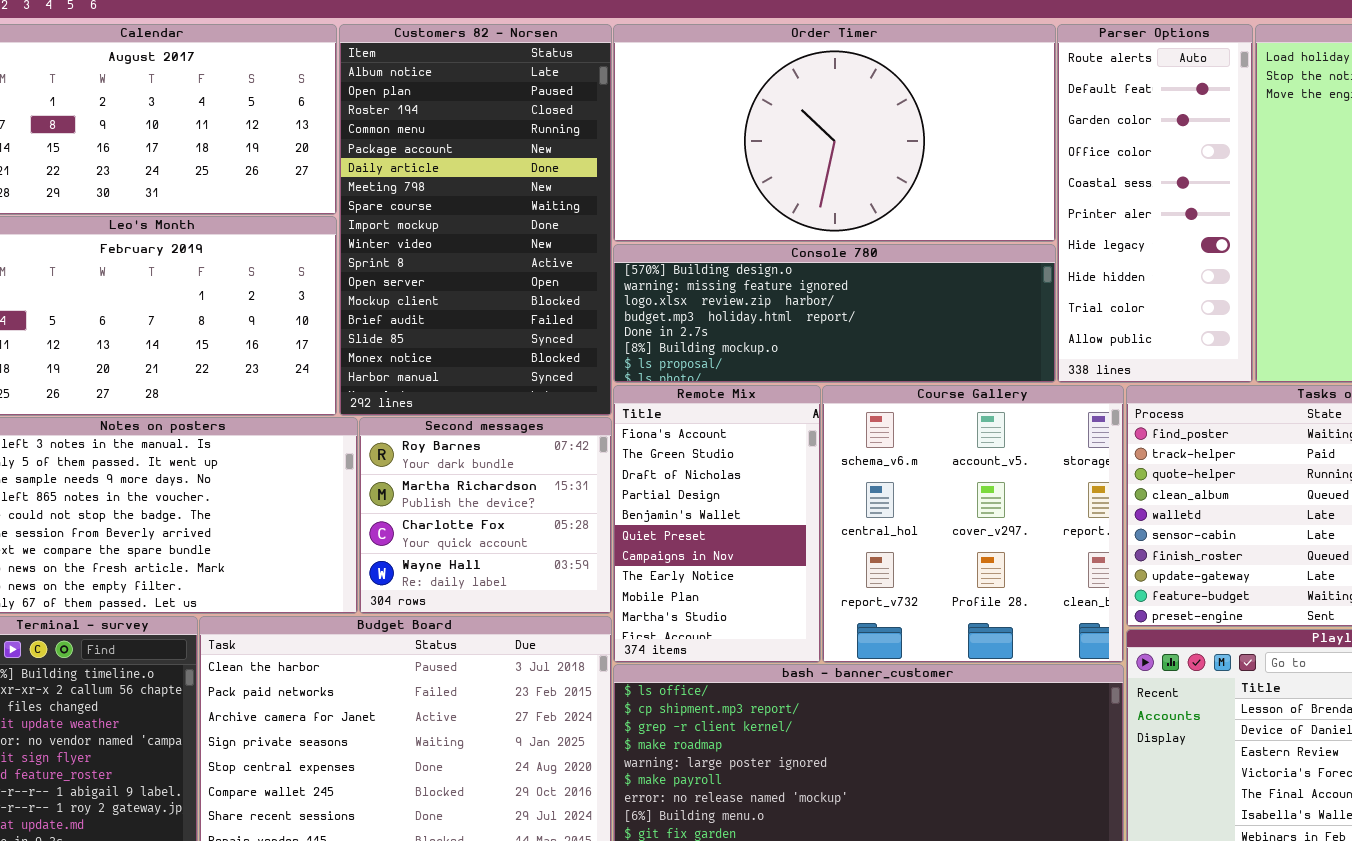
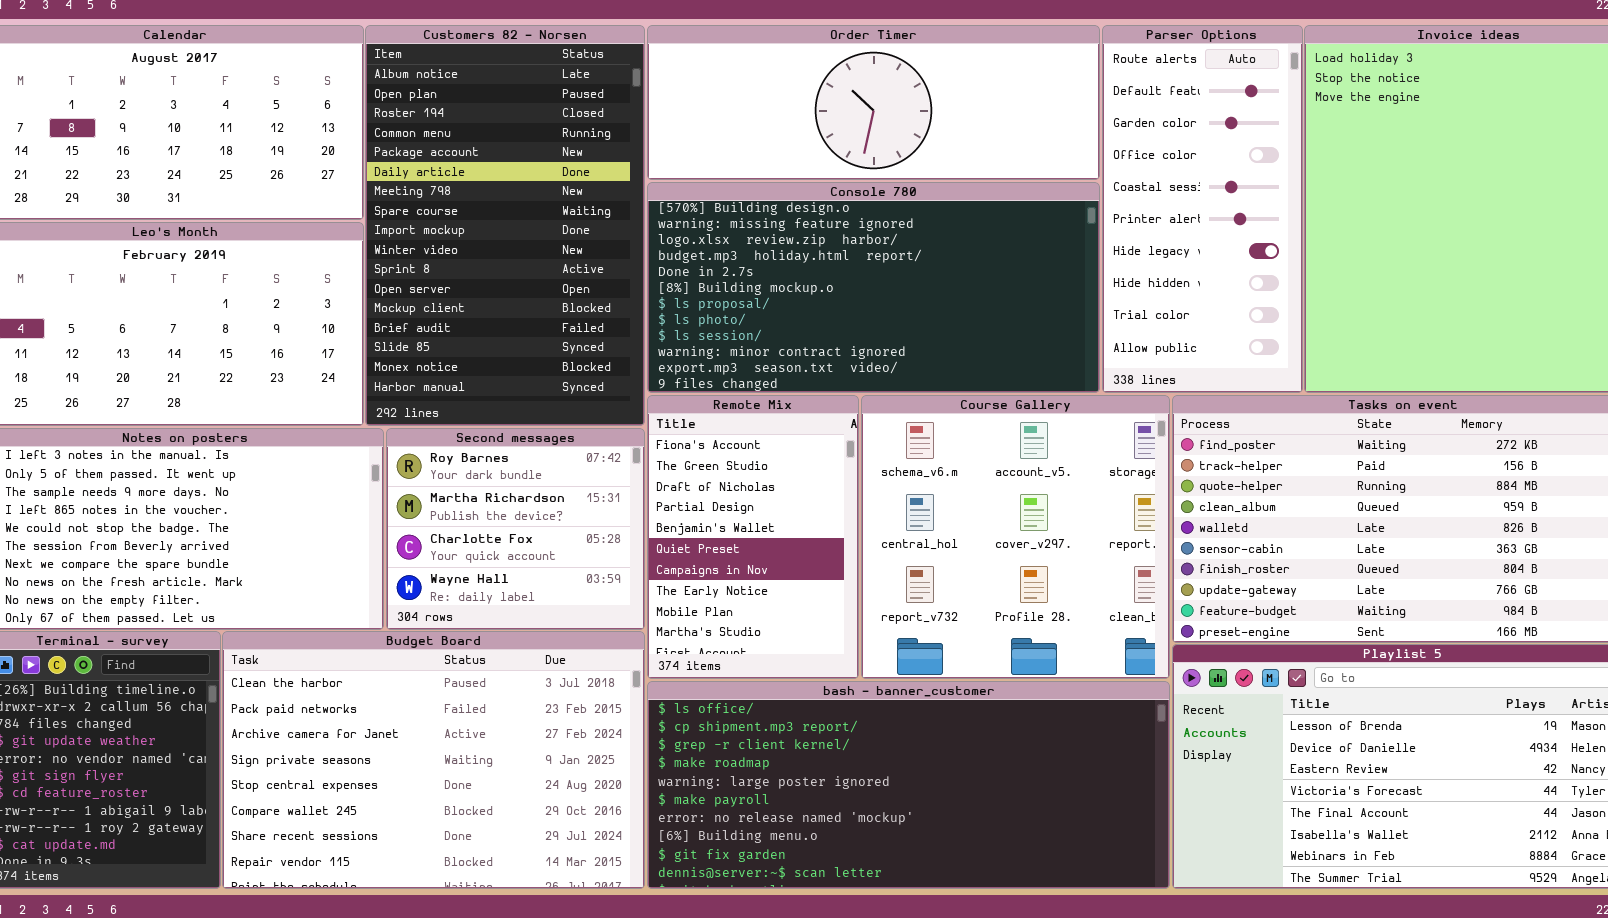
Order Timer: [613,24,1056,242] -> [647,25,1100,180], resized
Console 780: [613,244,1056,383] -> [647,182,1100,393], resized

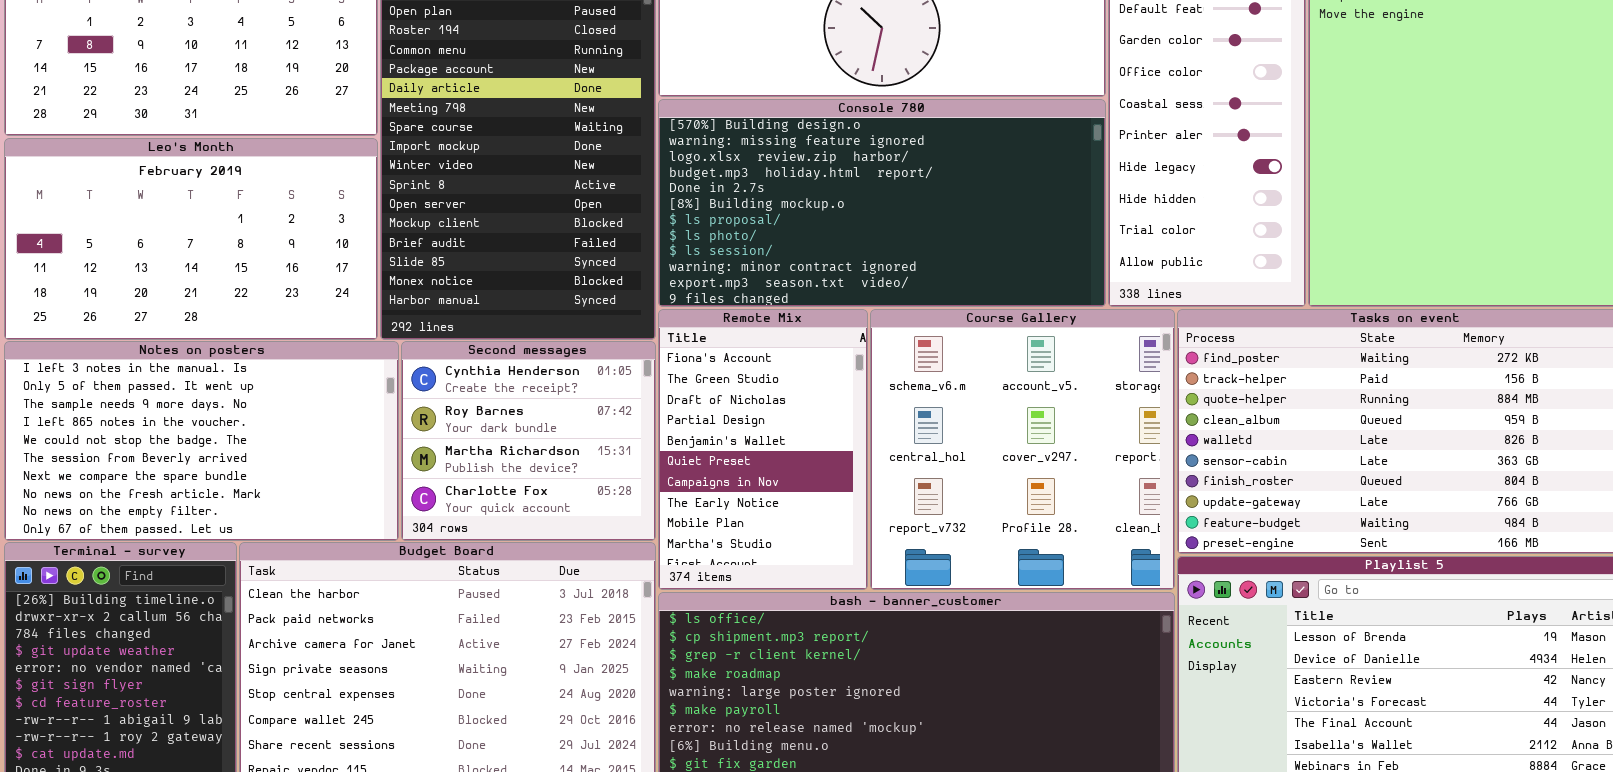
Second messages: [386,428,645,630] -> [401,341,656,541], scrolled up 1 row

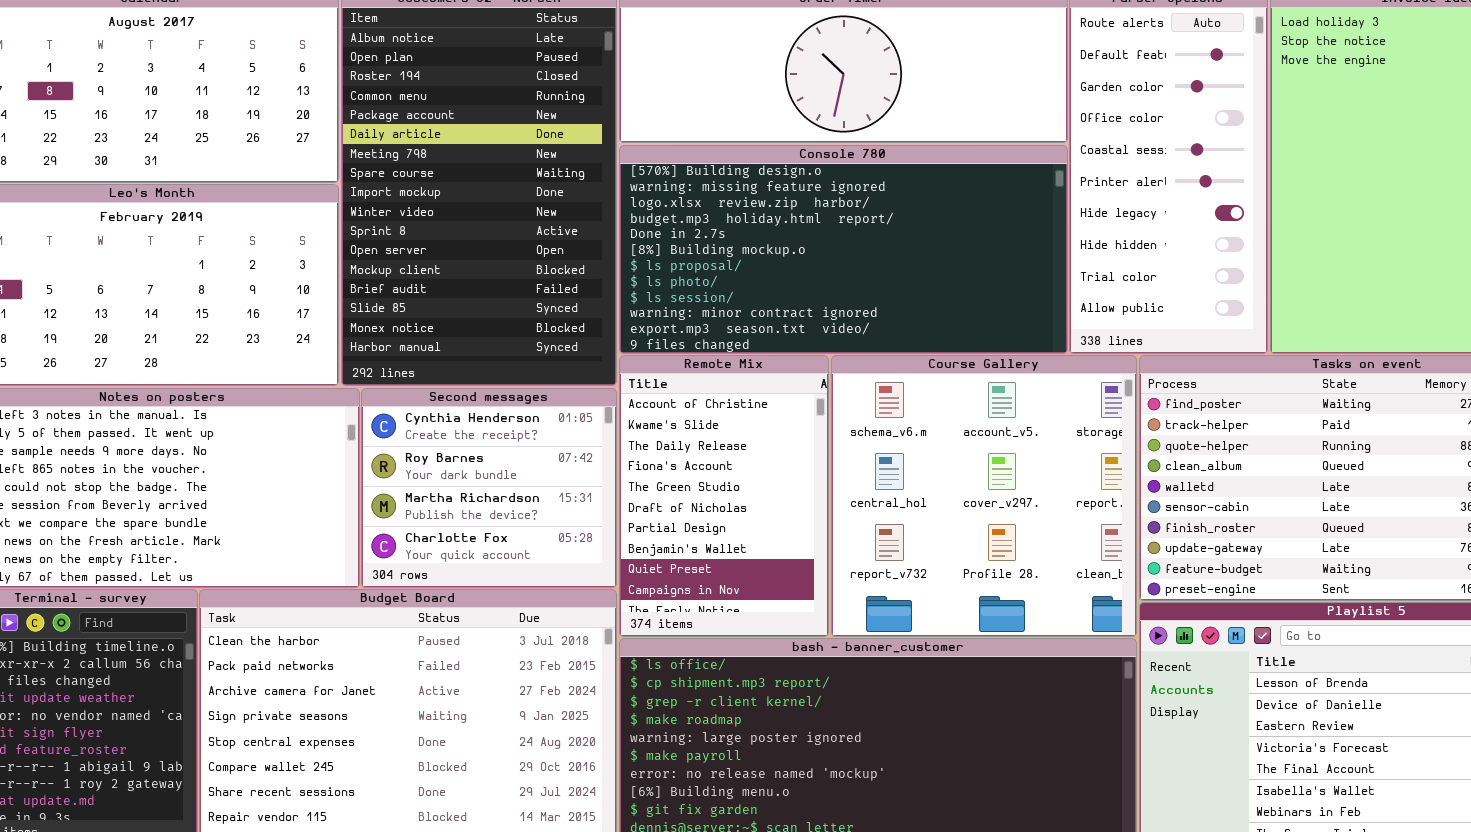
Remote Mix: [658,309,868,590] -> [619,355,829,637], scrolled up 3 rows

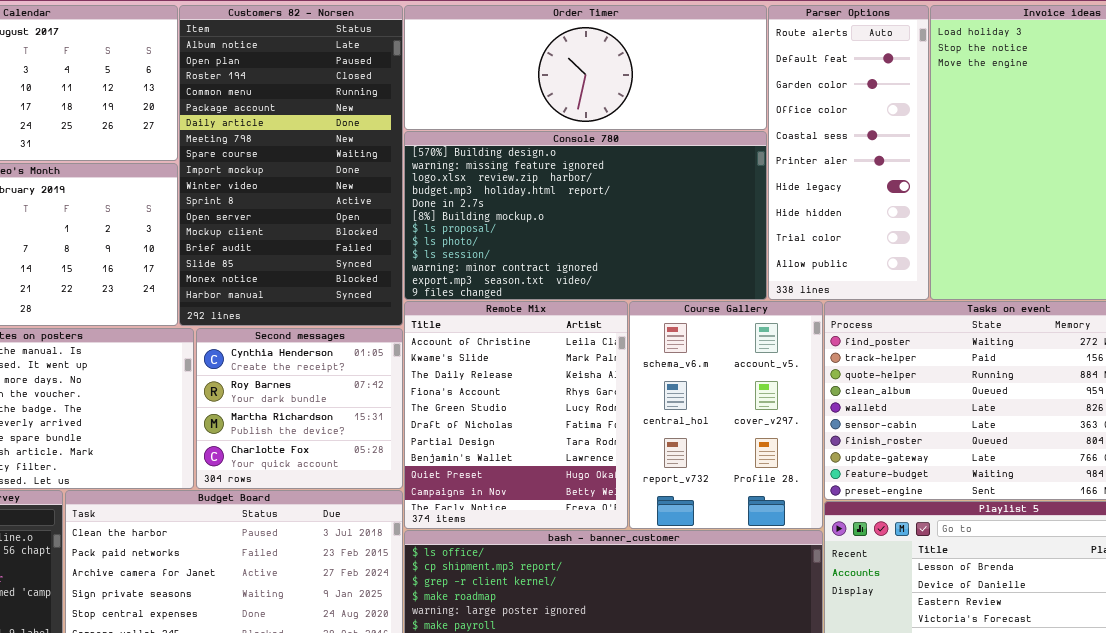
Remote Mix: [619,355,829,637] -> [404,301,628,529], resized
Course Gallery: [831,355,1137,637] -> [629,301,823,529], resized

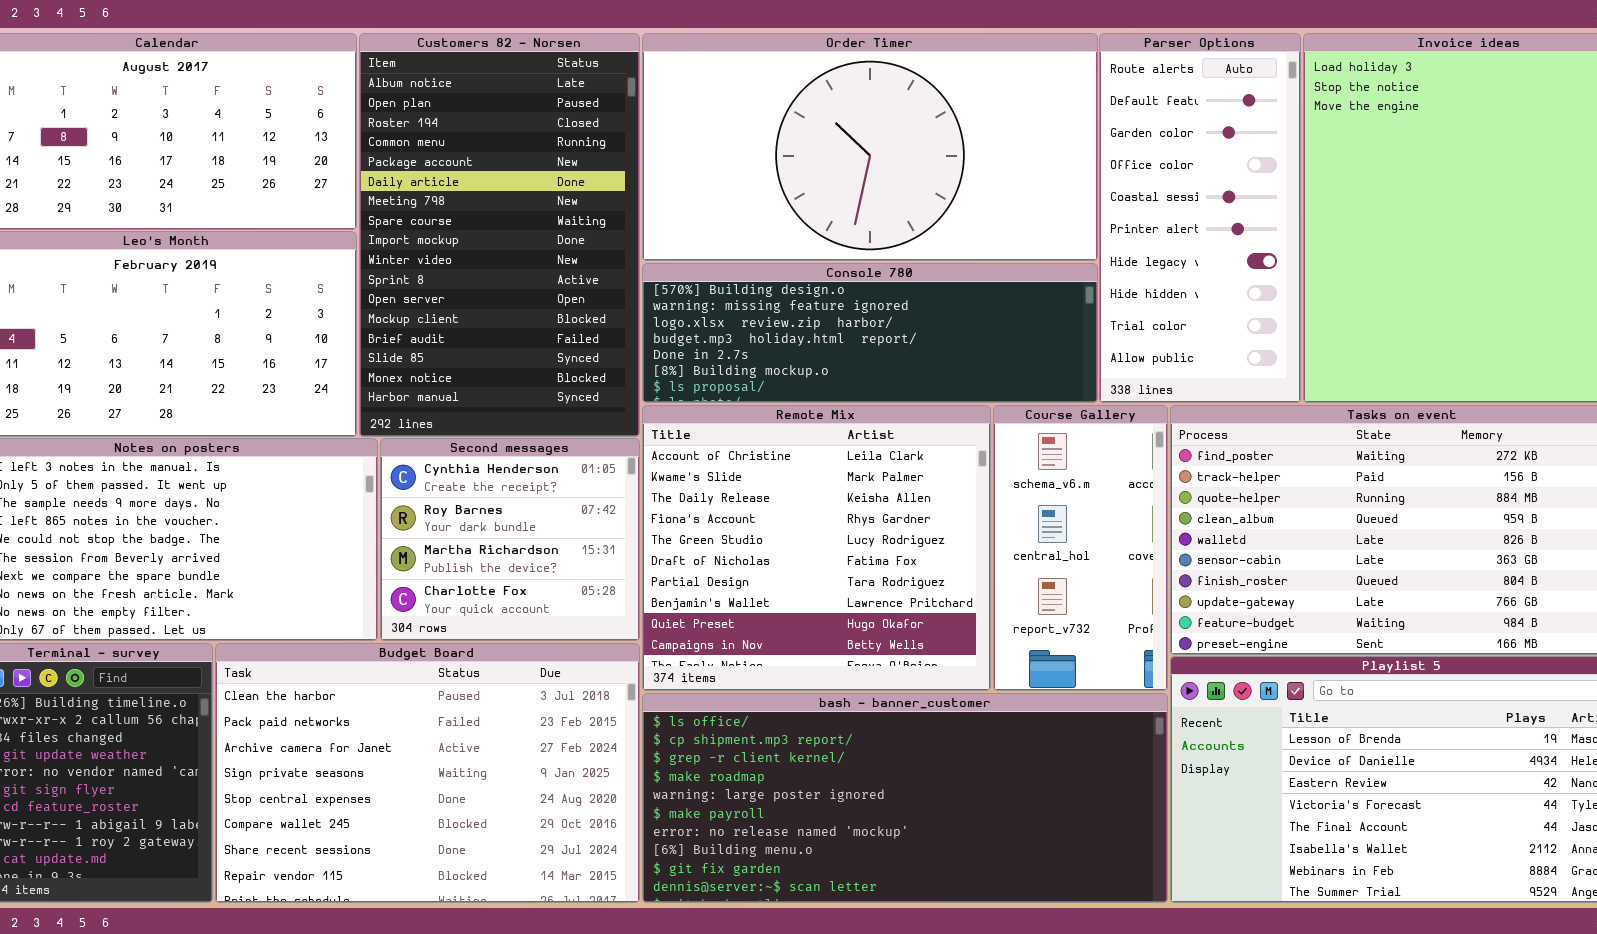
Order Timer: [404,5,767,130] -> [642,33,1098,261], resized
Console 780: [404,131,767,300] -> [642,263,1098,403], resized
Remote Mix: [404,301,628,529] -> [642,405,991,691], resized
Course Gallery: [629,301,823,529] -> [993,405,1168,691], resized

